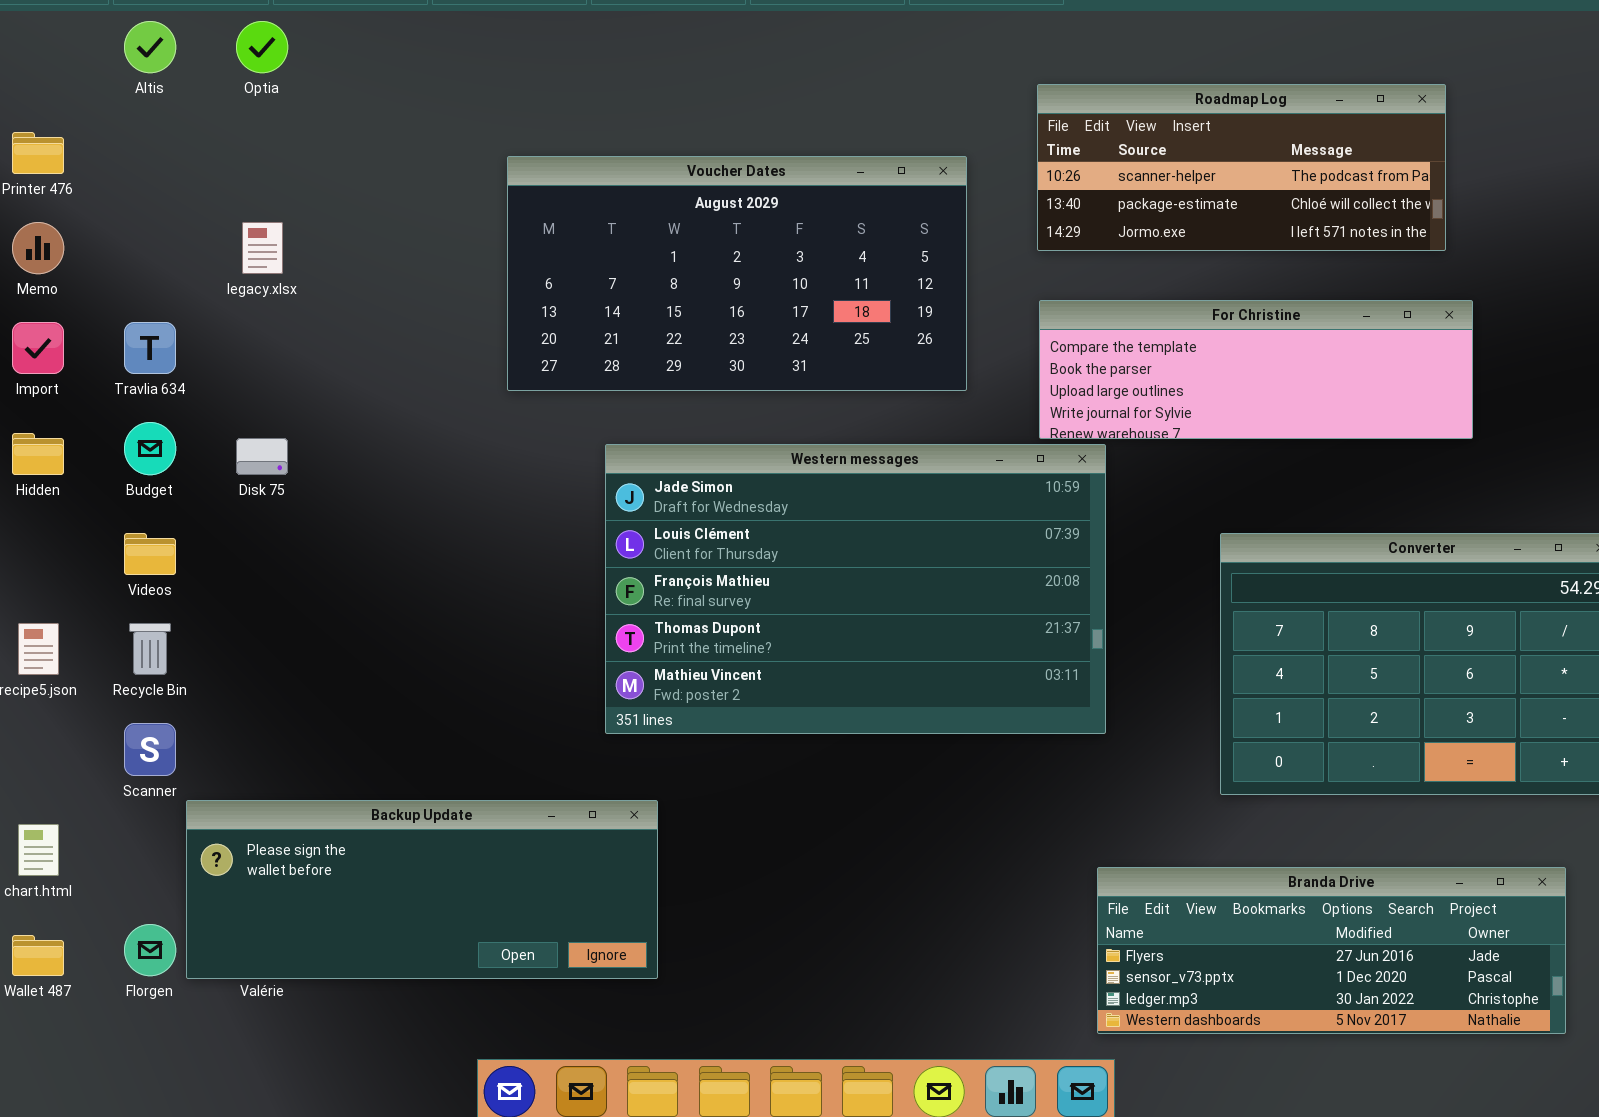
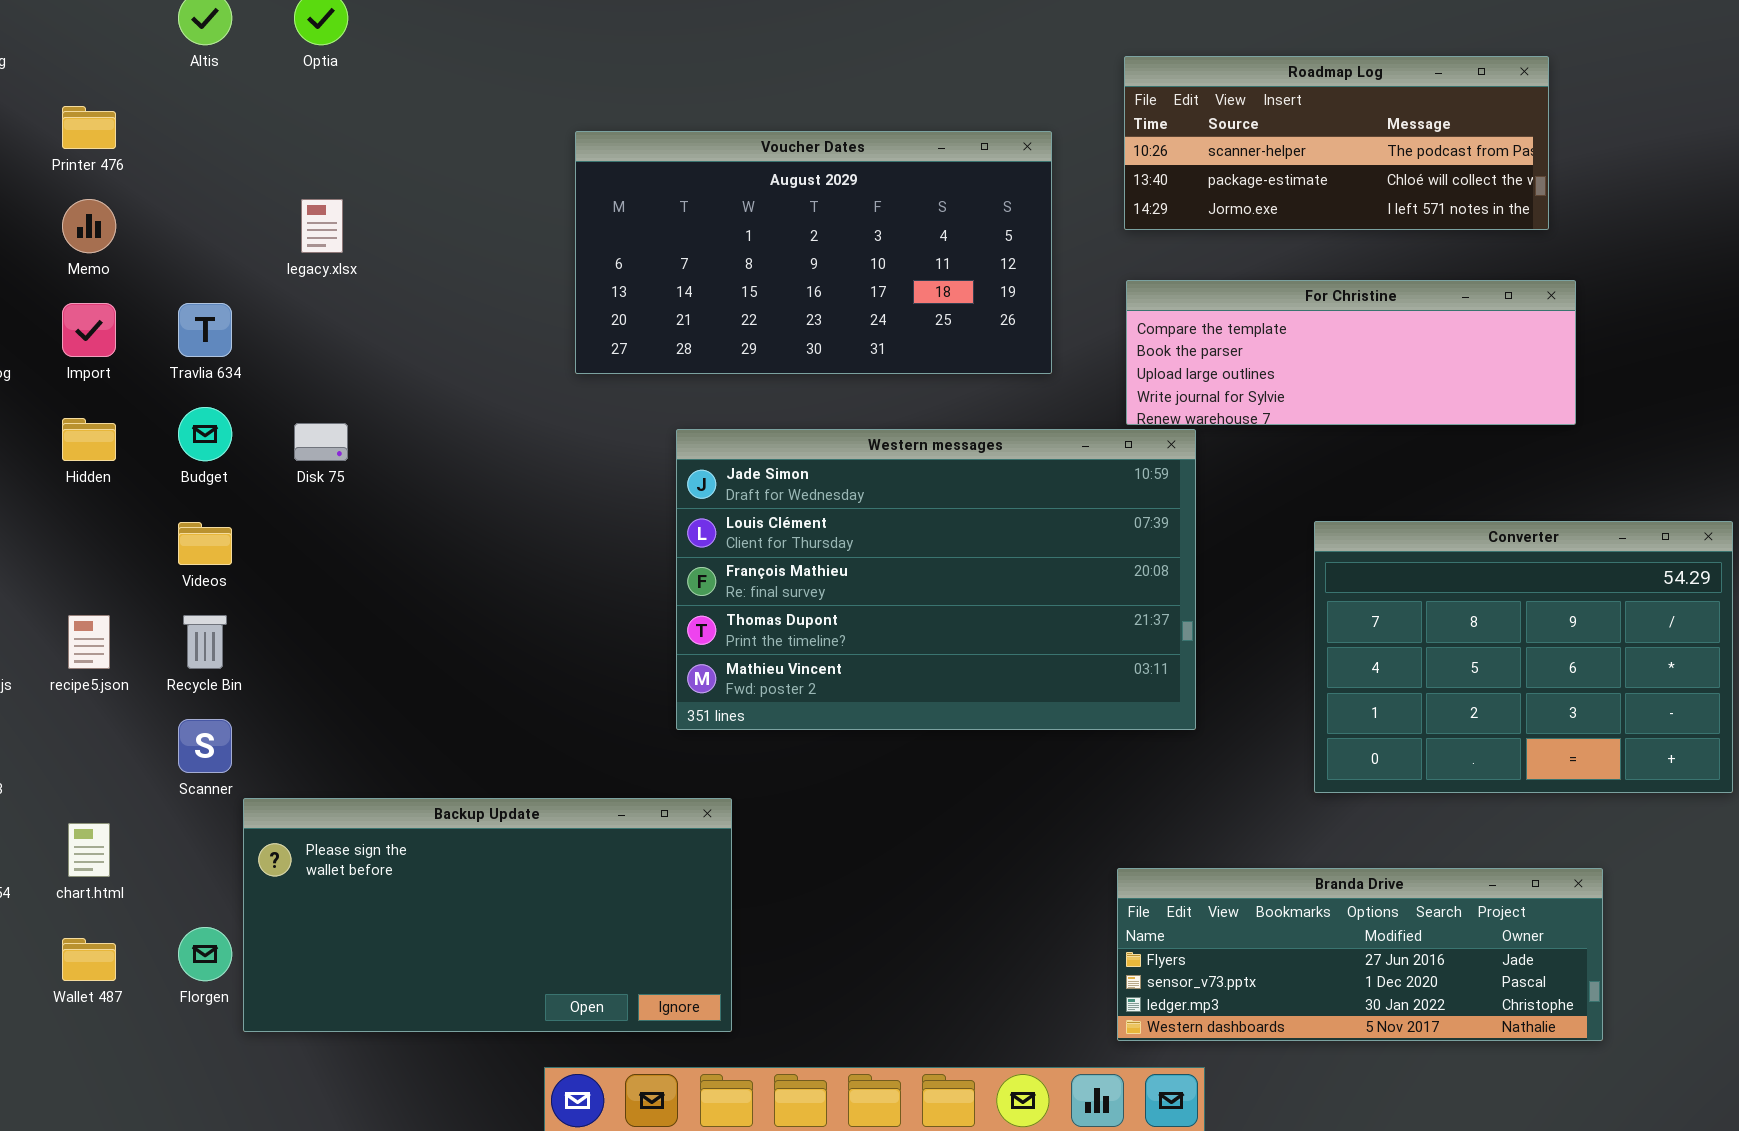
Backup Update: [186,800,658,979] -> [243,798,732,1032], resized
Branda Drive: [1097,867,1566,1034] -> [1117,868,1603,1041], moved

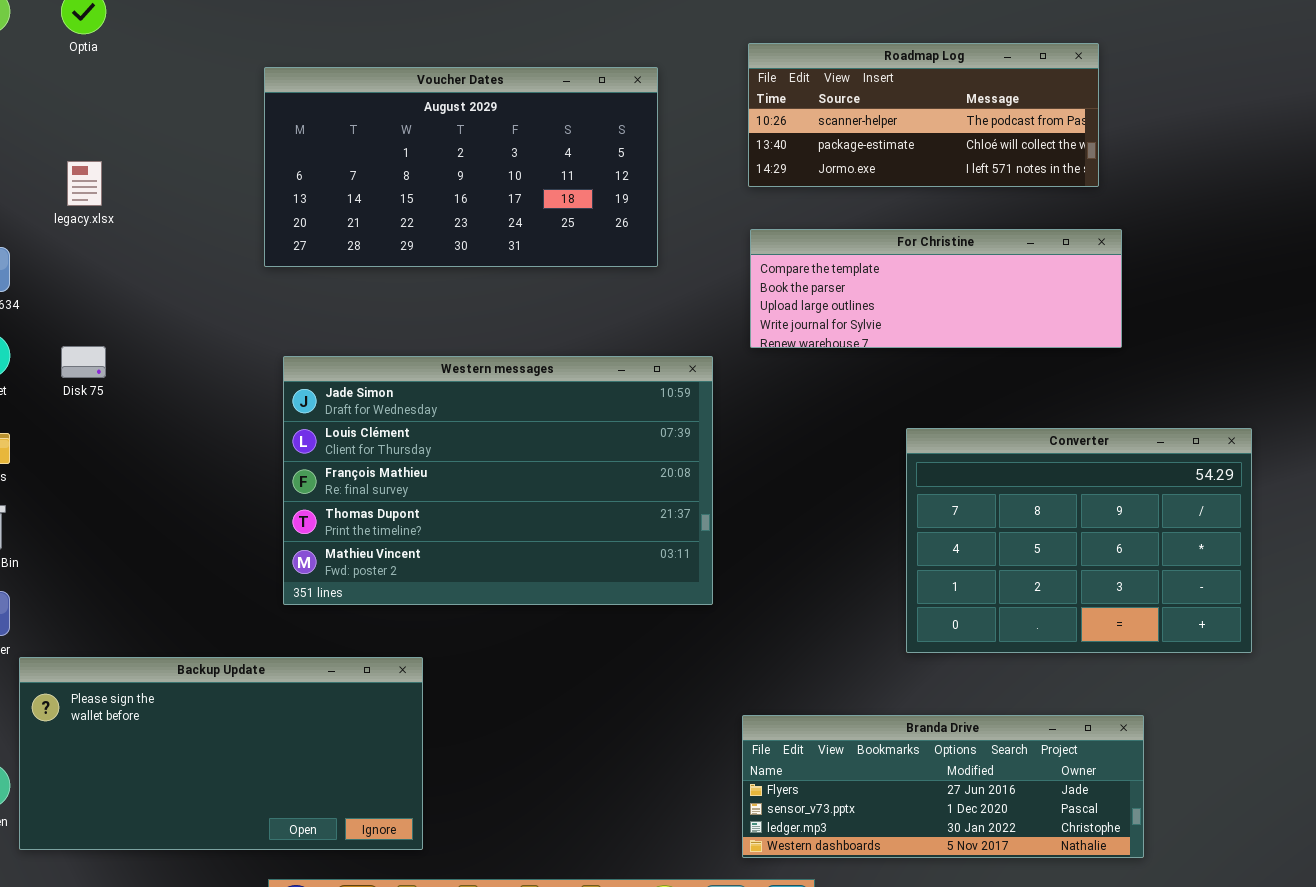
Voucher Dates: [575,131,1052,374] -> [264,67,658,267], moved
Western messages: [676,429,1196,730] -> [283,356,713,605], moved

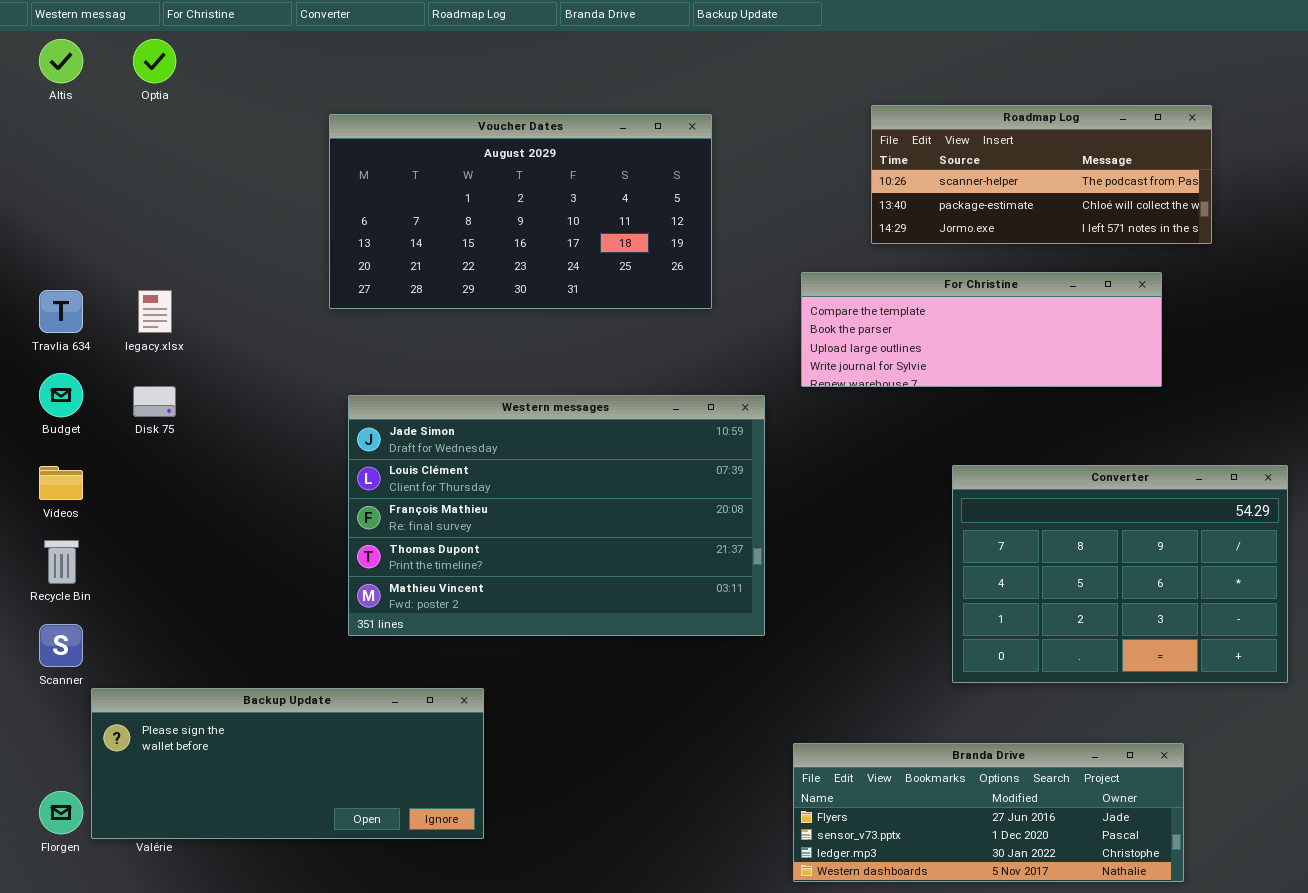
Roadmap Log: [748,43,1099,187] -> [871,105,1212,244], moved
legacy.xlsx: [67,161,102,206] -> [138,290,172,333], moved
Backup Update: [19,657,423,850] -> [91,688,484,839], resized

